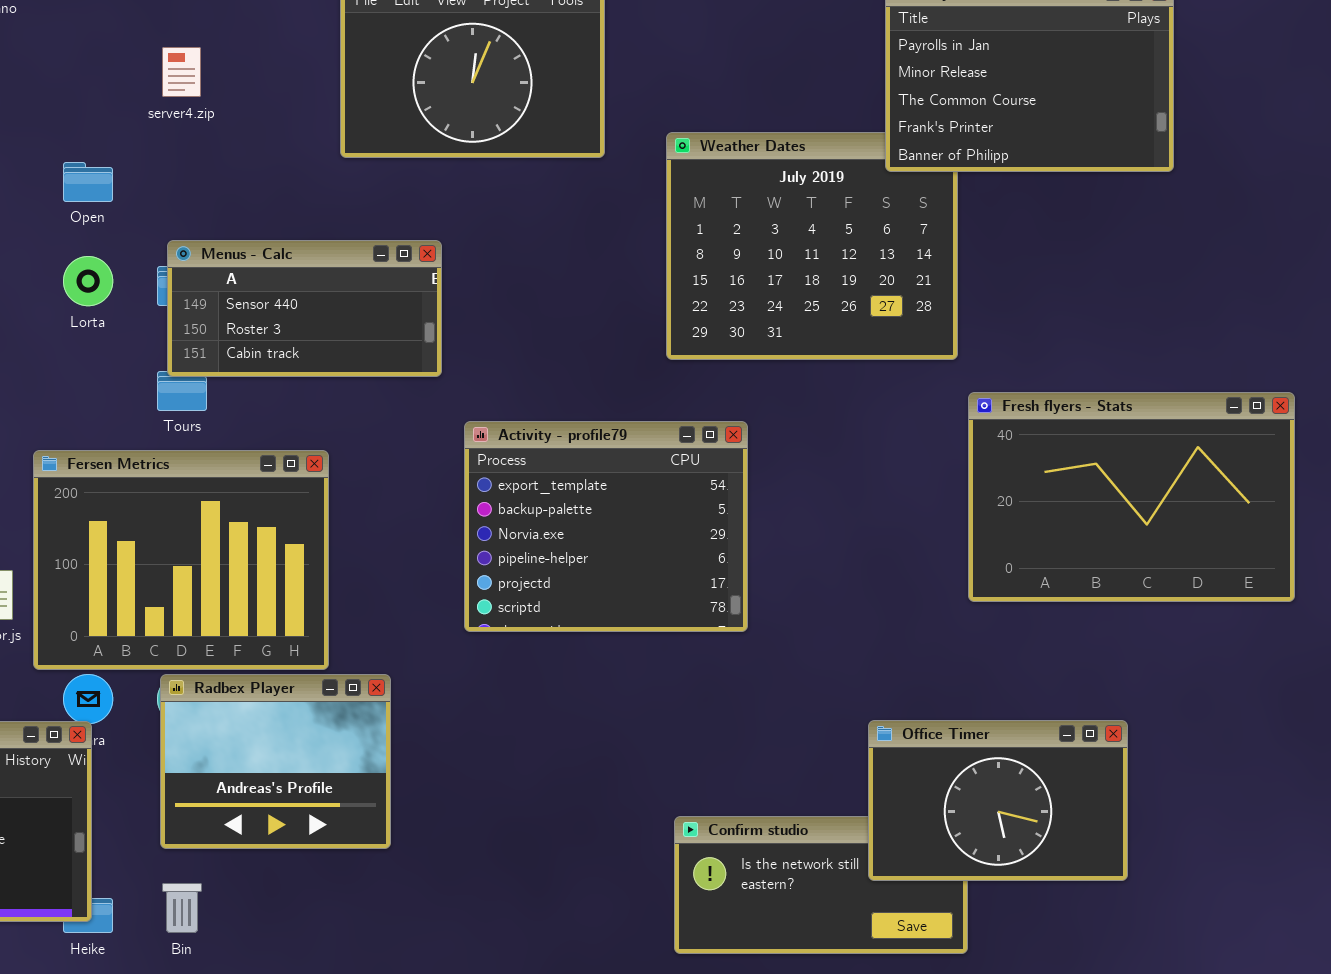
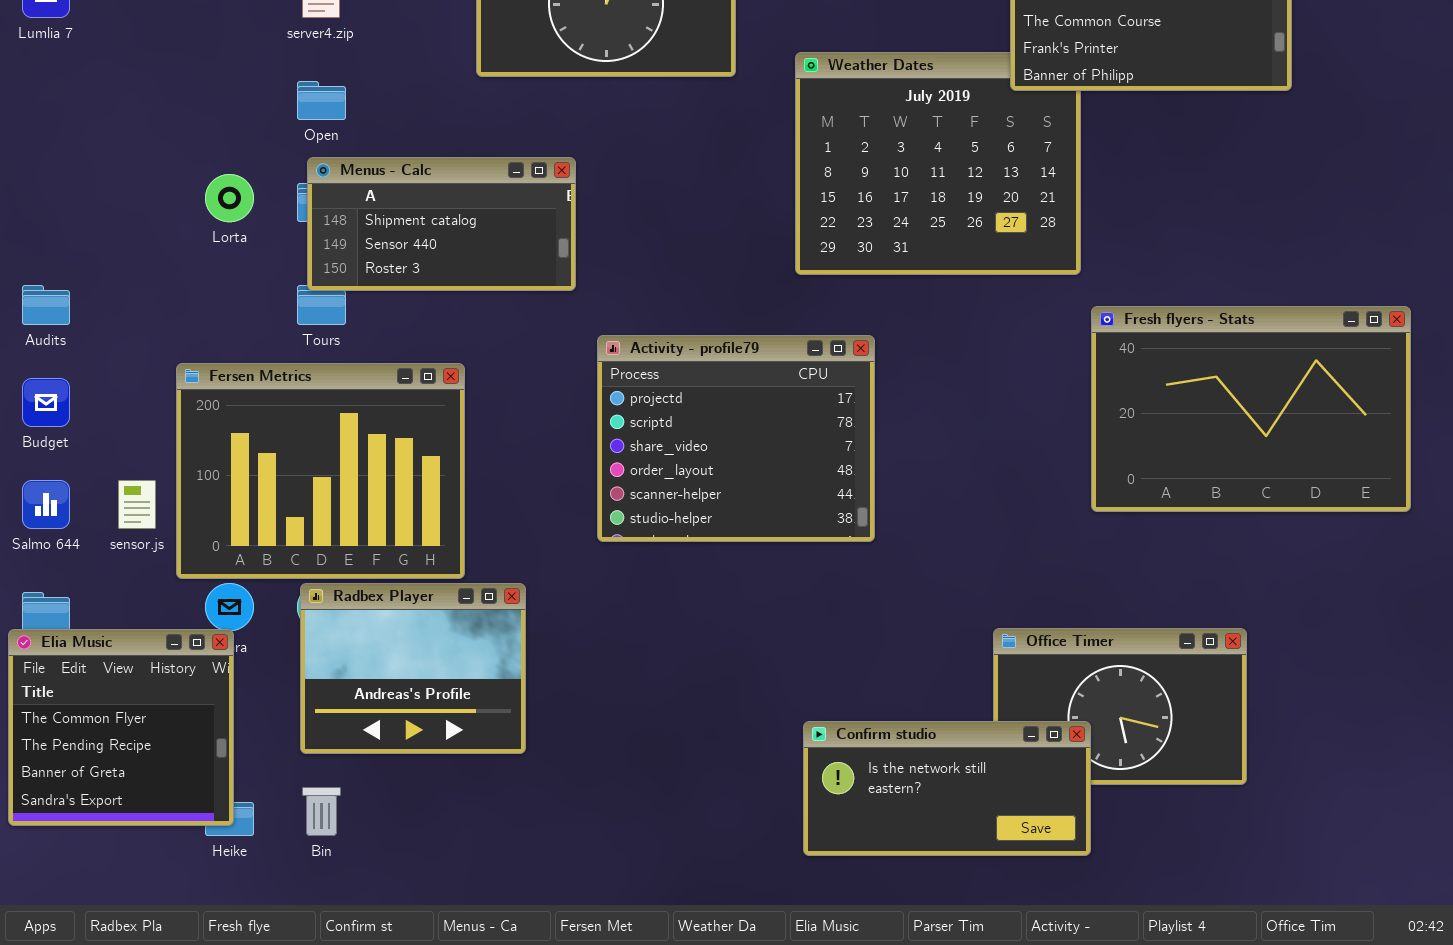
Open: [63,162,113,202] -> [297,81,346,120], moved
Menus - Calc: [167,240,442,377] -> [307,157,576,291], scrolled up 1 row
Activity - profile79: [464,421,748,632] -> [597,335,875,542], scrolled down 4 rows
Confirm studio: [674,816,968,954] -> [803,721,1091,856], raised

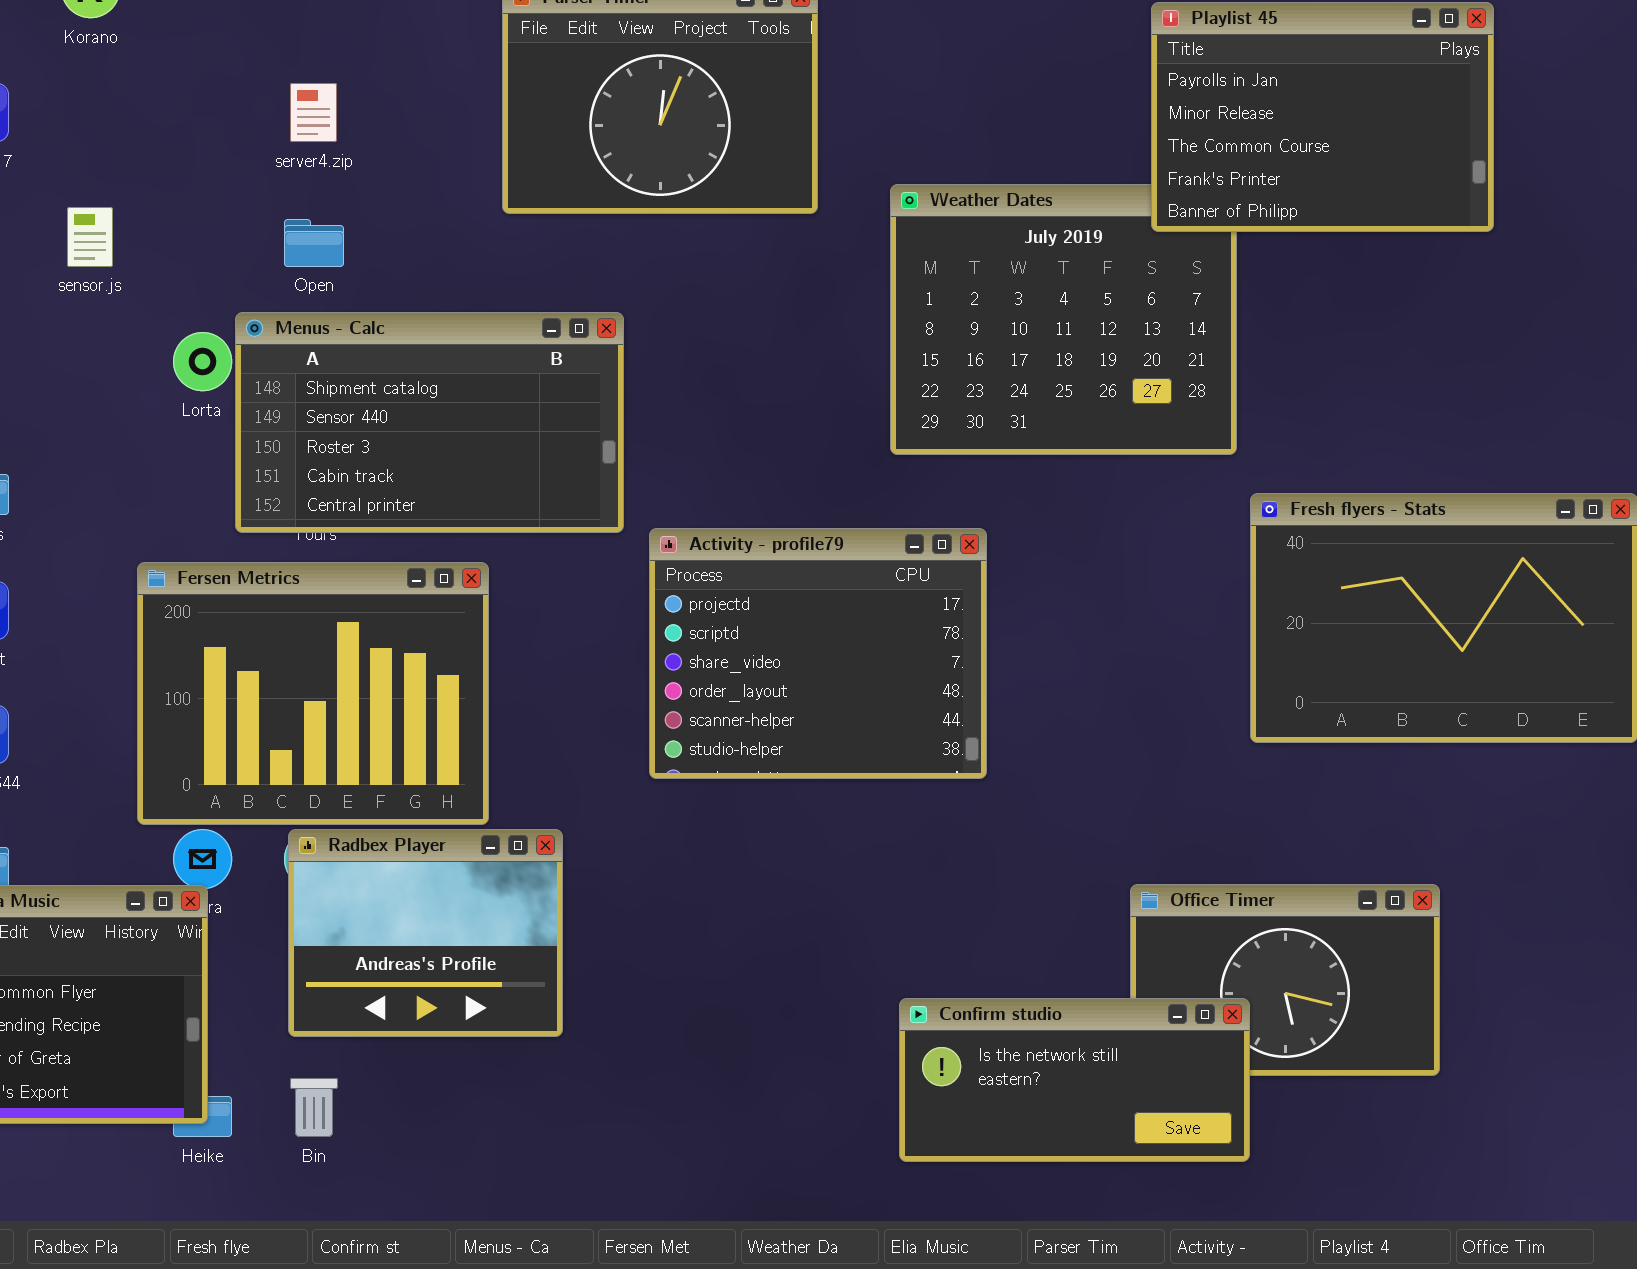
Menus - Calc: [307,157,576,291] -> [235,312,624,533], resized
sensor.js: [118,480,156,529] -> [67,207,113,267], moved

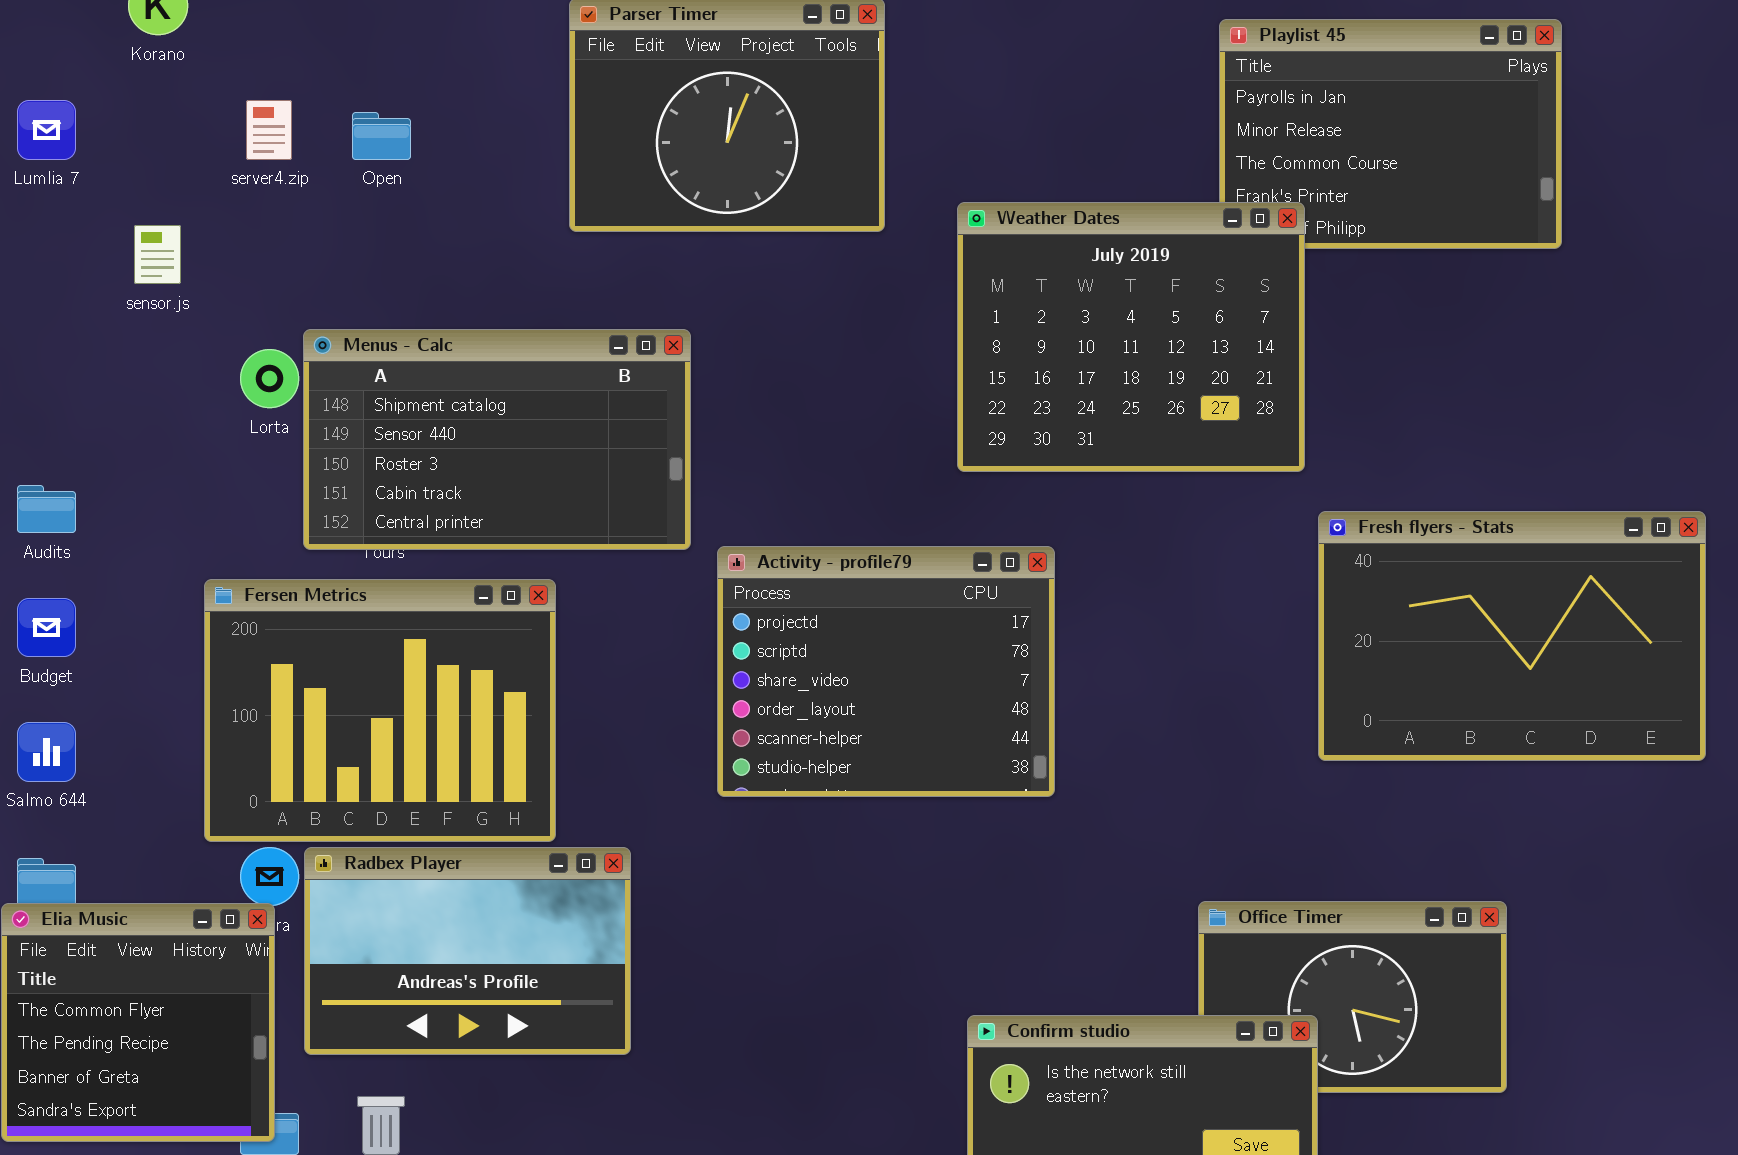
server4.zip: [290,83,337,142] -> [246,100,292,160], moved
Weather Dates: [890,184,1237,455] -> [957,202,1305,472], raised
Open: [284,219,344,267] -> [352,112,411,160], moved
Radbex Player: [288,829,563,1037] -> [304,847,631,1055], resized

